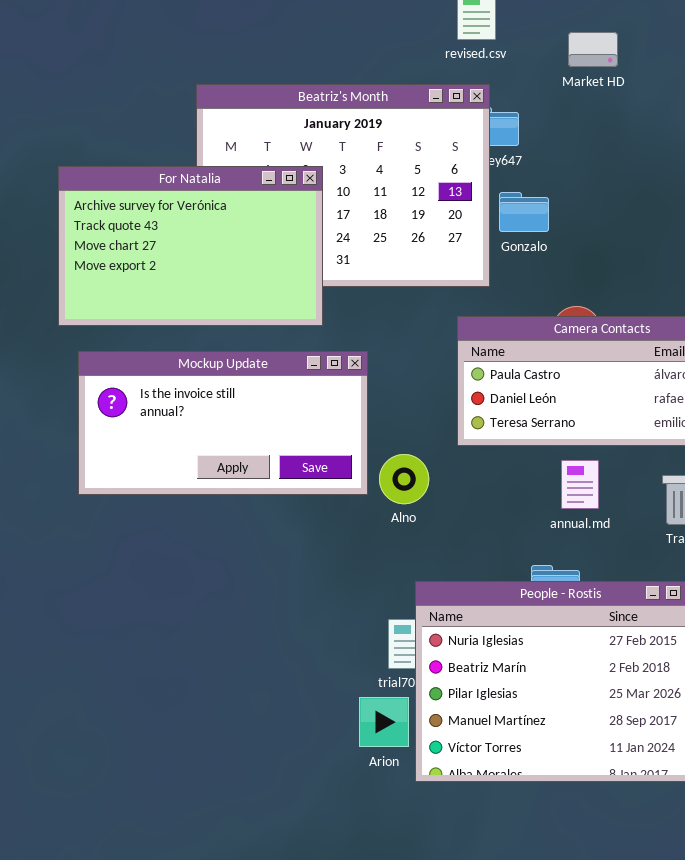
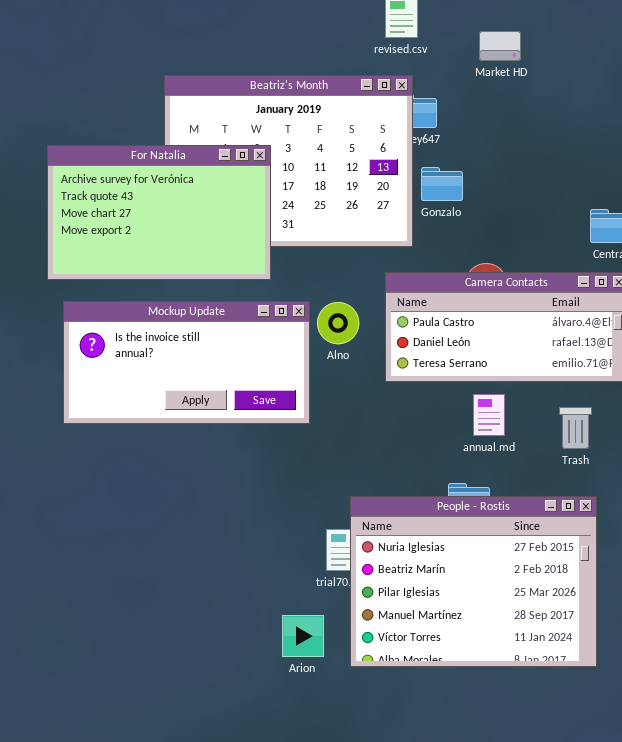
Alno: [379,454,429,504] -> [317,302,359,344], moved
Arion: [359,697,409,747] -> [282,615,324,657], moved

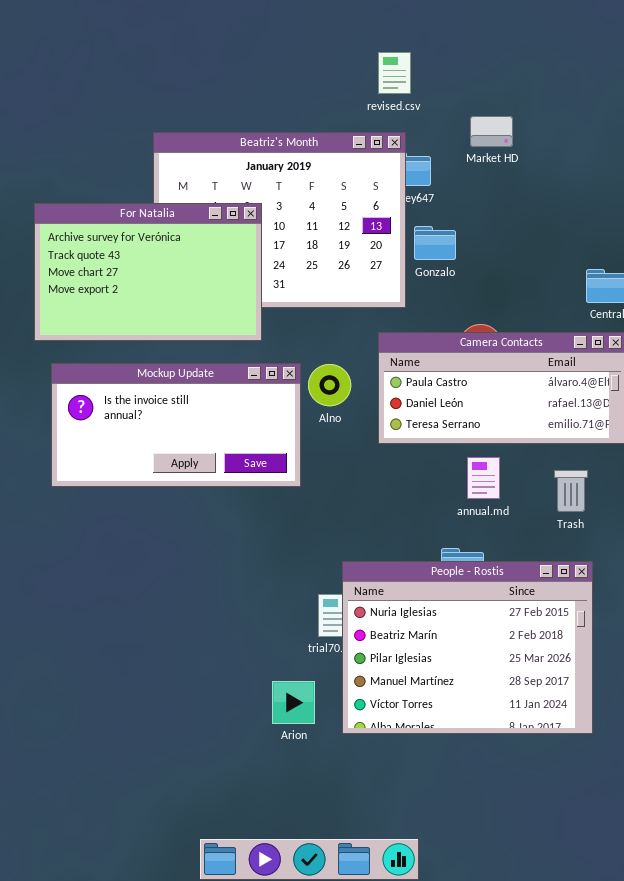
Market HD: [479,31,521,61] -> [470,116,513,147], moved

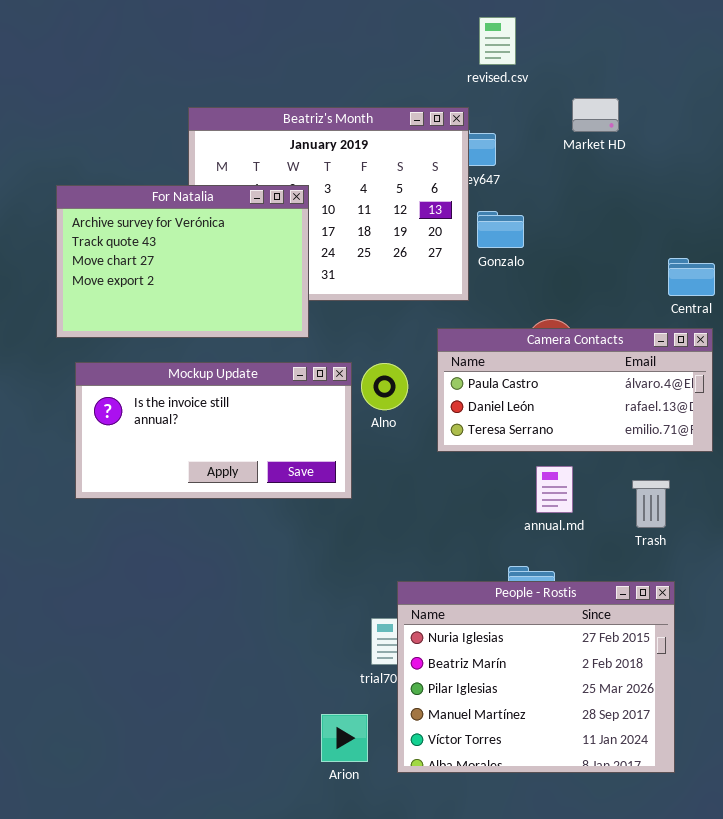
revised.csv: [378,52,411,94] -> [479,17,516,65], moved
Market HD: [470,116,513,147] -> [572,98,619,132], moved

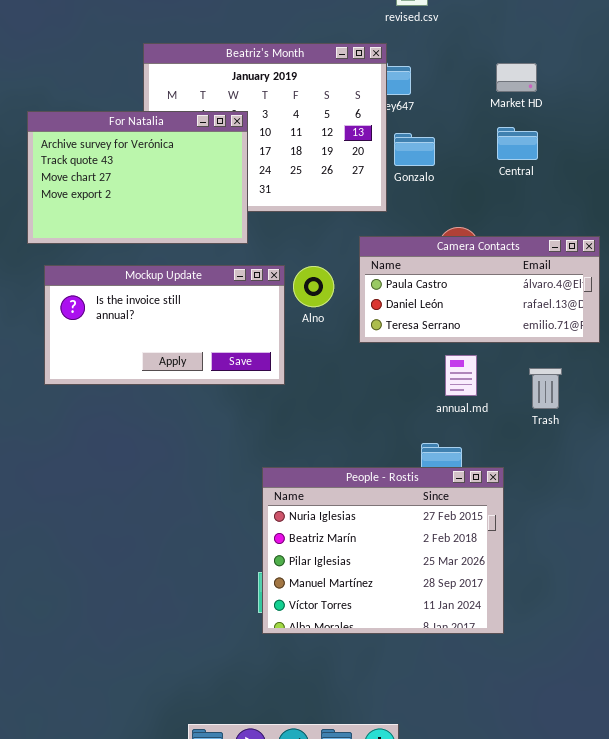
Market HD: [572,98,619,132] -> [496,63,537,92], moved
Central: [668,258,715,296] -> [497,127,538,160], moved
People - Rostis: [397,581,675,773] -> [262,467,504,634], moved

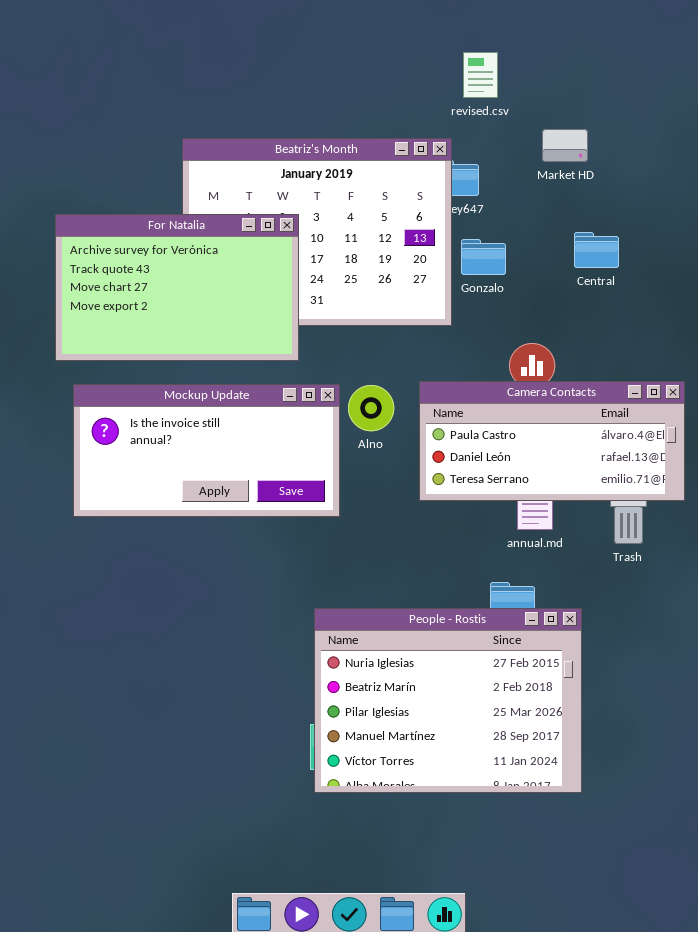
Market HD: [496,63,537,92] -> [542,129,588,162], moved
Camera Contacts: [359,236,600,343] -> [419,381,685,501], moved

